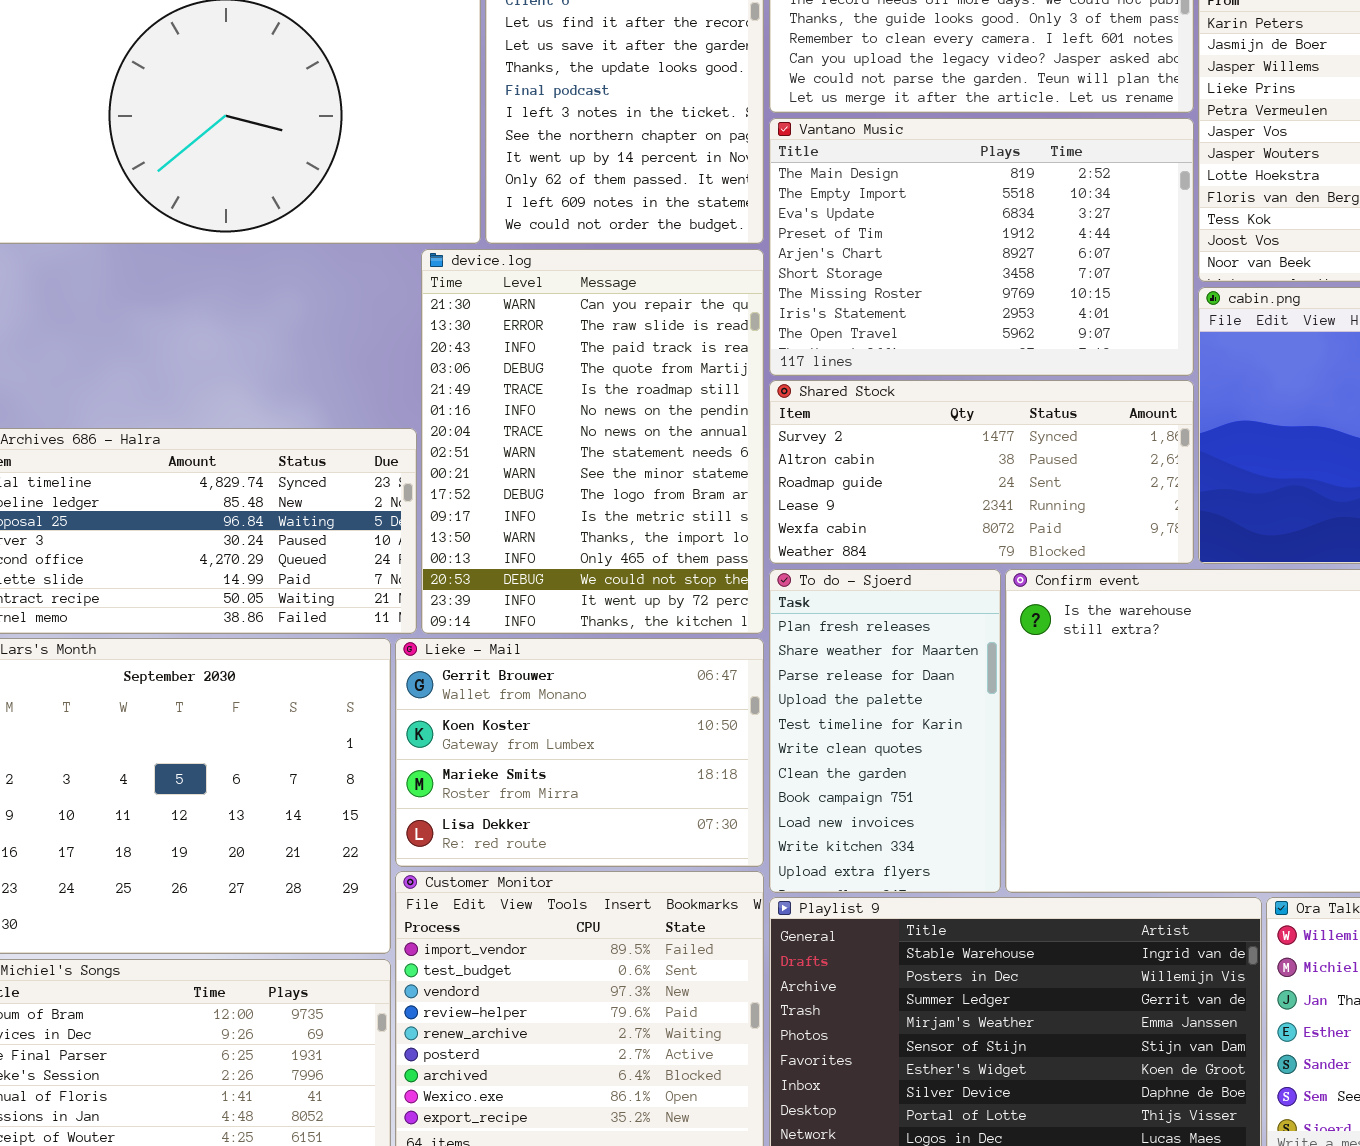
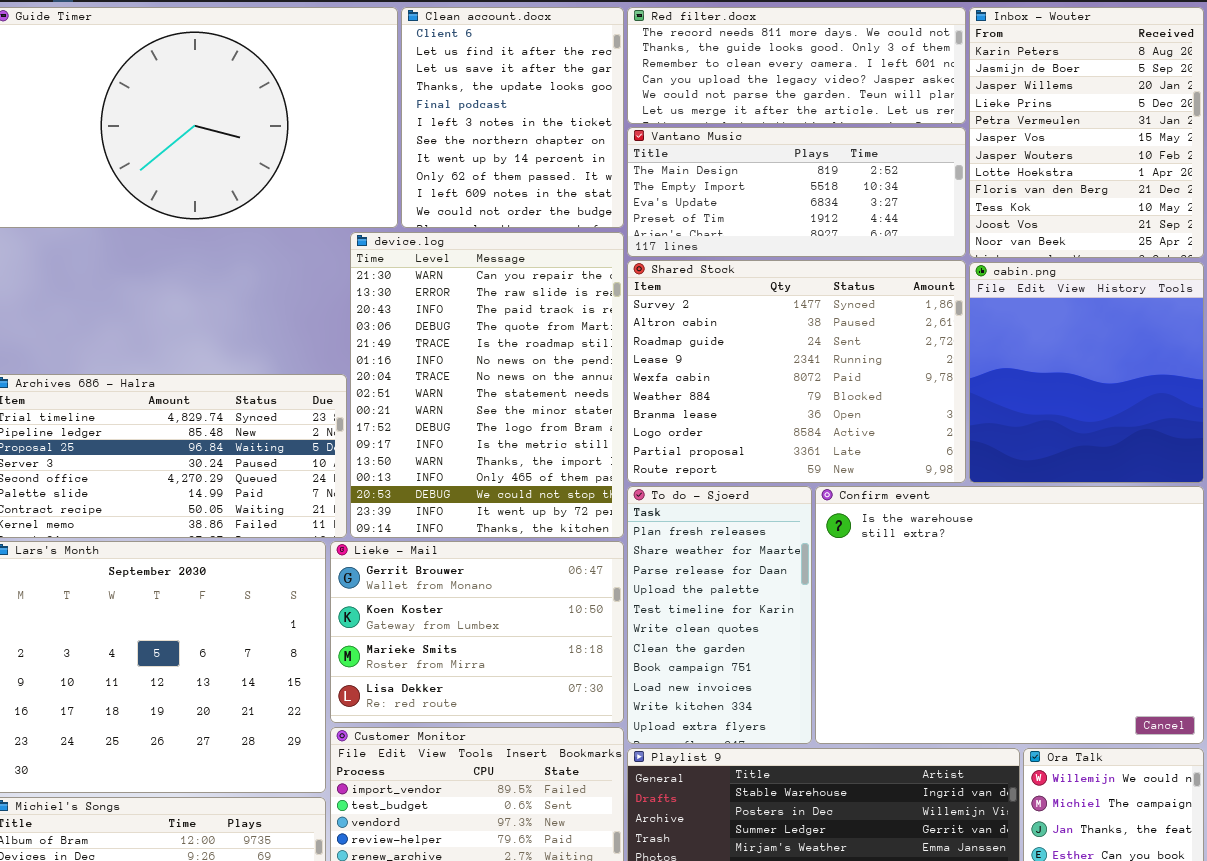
Vantano Music: [769,118,1194,376] -> [627,127,966,257], resized
Shared Stock: [769,380,1194,564] -> [627,260,966,483], resized

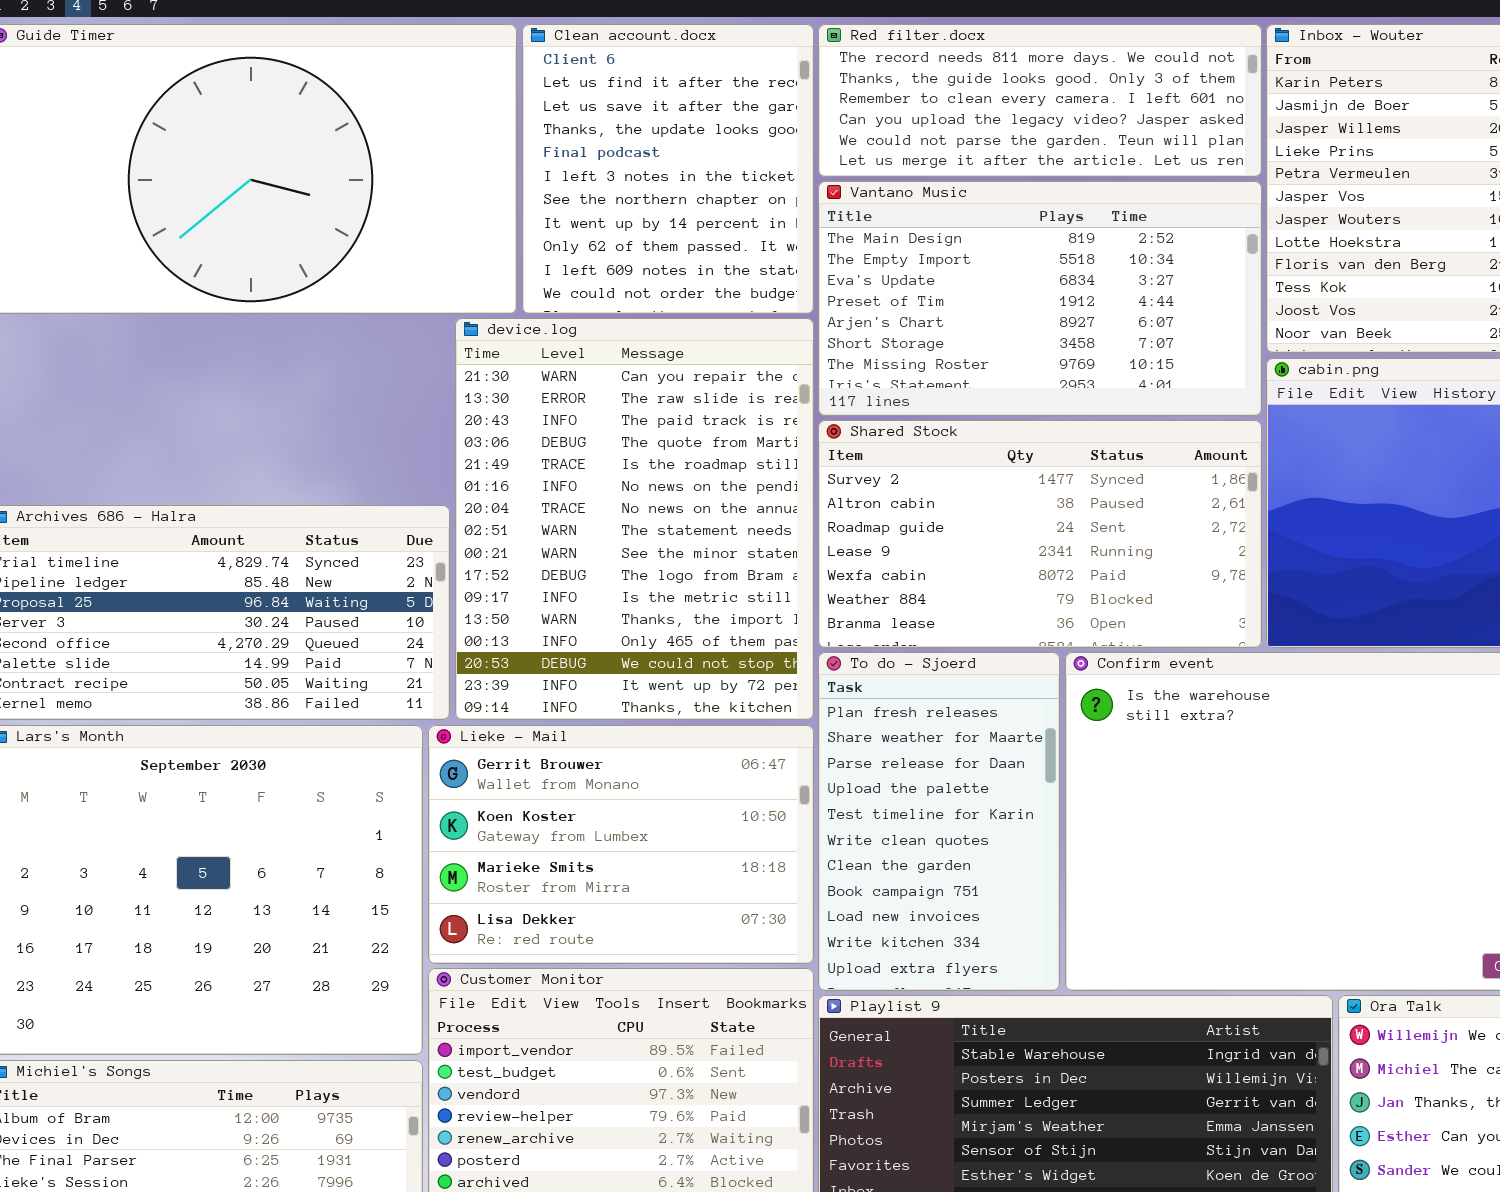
Vantano Music: [627,127,966,257] -> [818,181,1262,416], resized
Shared Stock: [627,260,966,483] -> [818,420,1262,648], resized

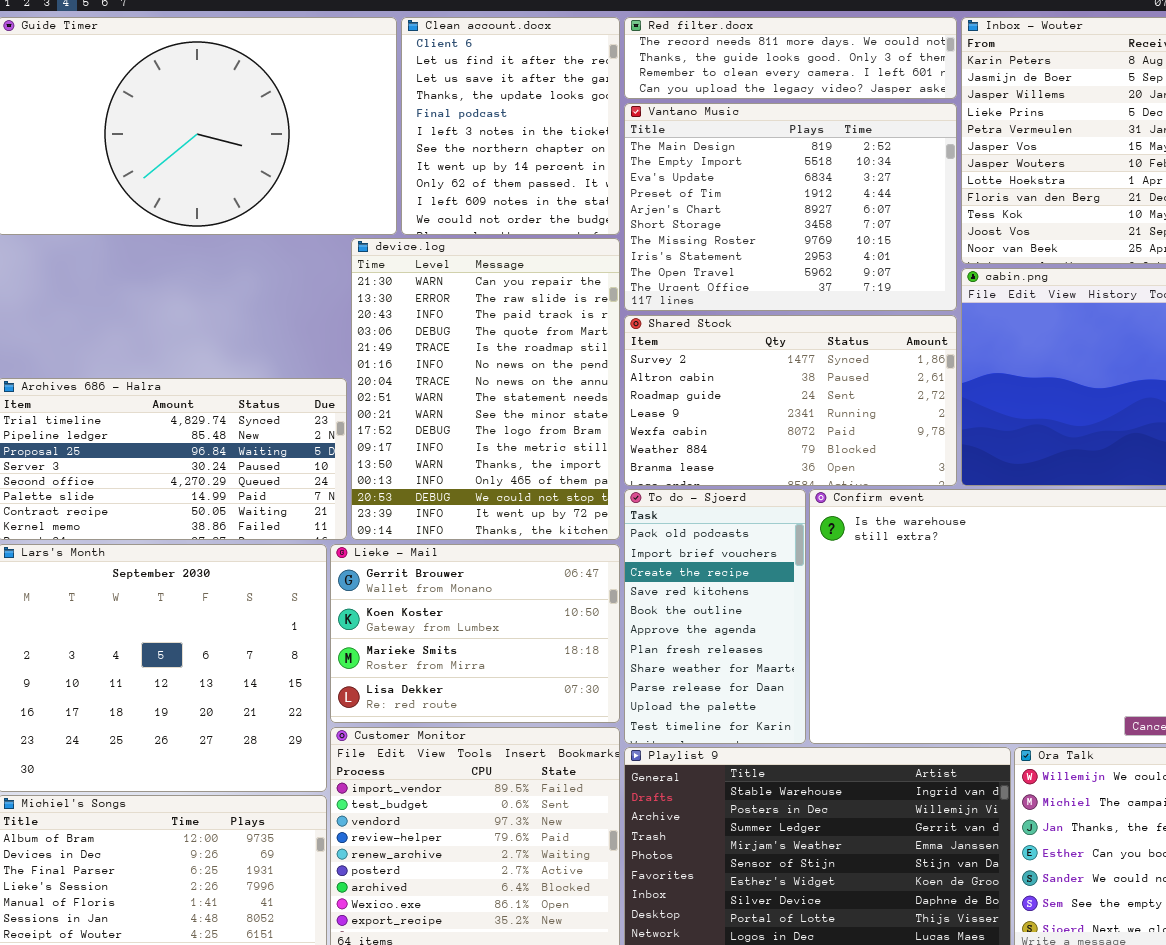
Red filter.docx: [818,24,1262,177] -> [624,17,957,99], resized
Vantano Music: [818,181,1262,416] -> [624,103,957,311], resized
To do - Sjoerd: [818,652,1060,991] -> [624,489,806,744], scrolled up 6 rows

